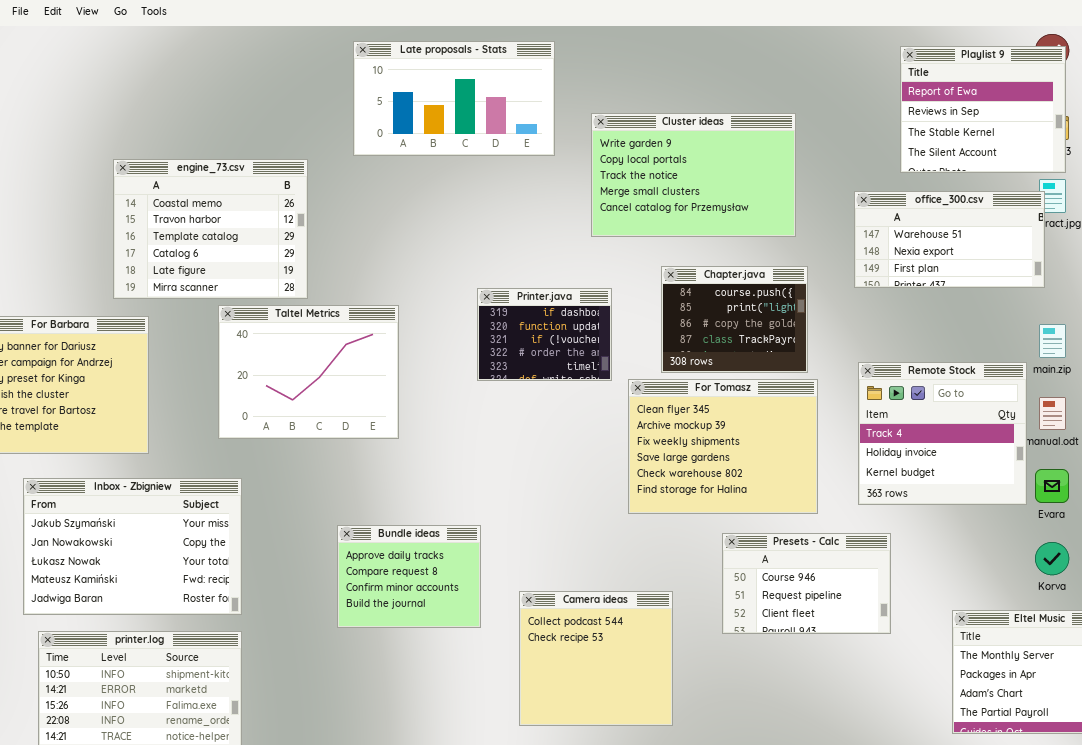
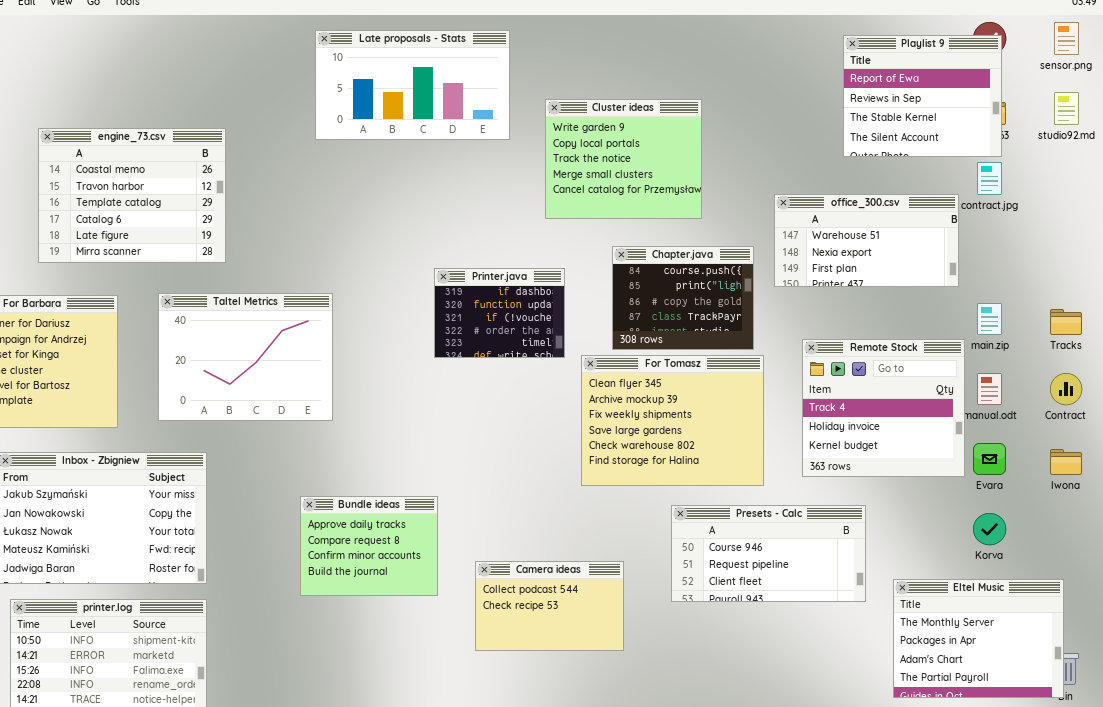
Cluster ideas: [591,113,796,237] -> [545,99,702,219], resized
engine_73.csv: [113,159,308,299] -> [38,128,226,263], moved
office_300.csv: [854,191,1045,288] -> [774,194,959,287], moved
Taltel Metrics: [218,305,399,439] -> [158,293,333,421], moved
Presets - Calc: [722,533,891,634] -> [671,505,866,602], resized
Camera ideas: [519,591,673,726] -> [475,561,624,651], resized

